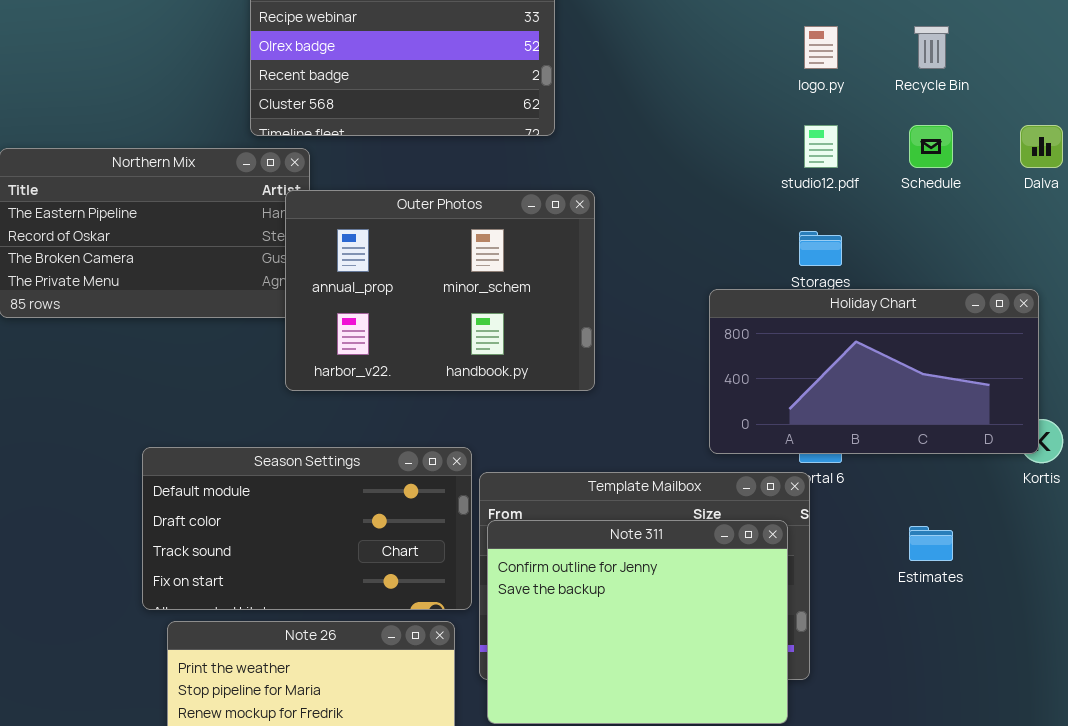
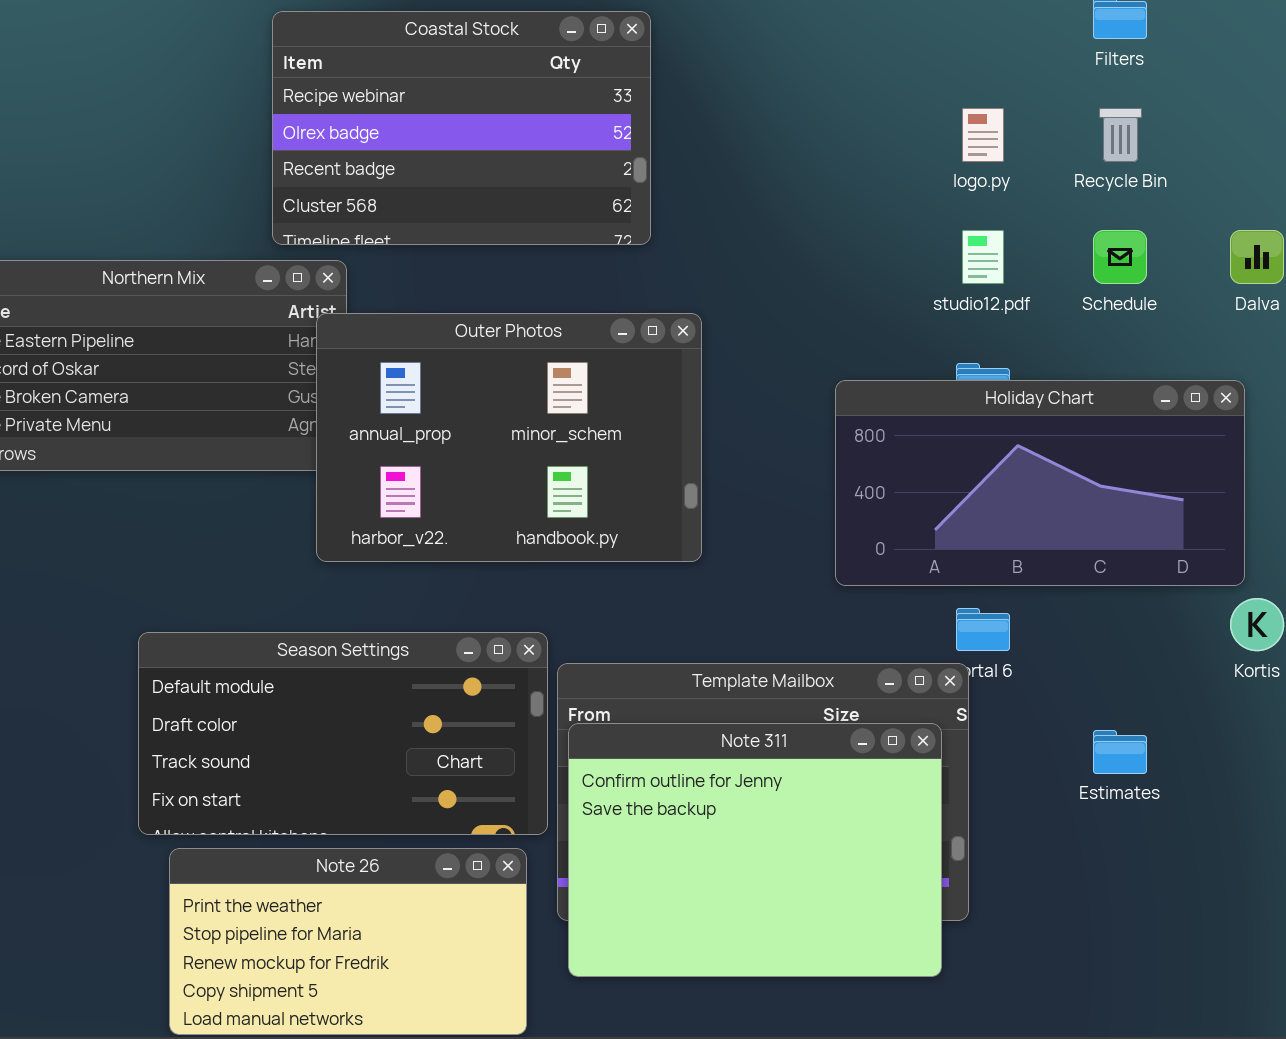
Holiday Chart: [709,289,1039,454] -> [835,380,1245,586], moved

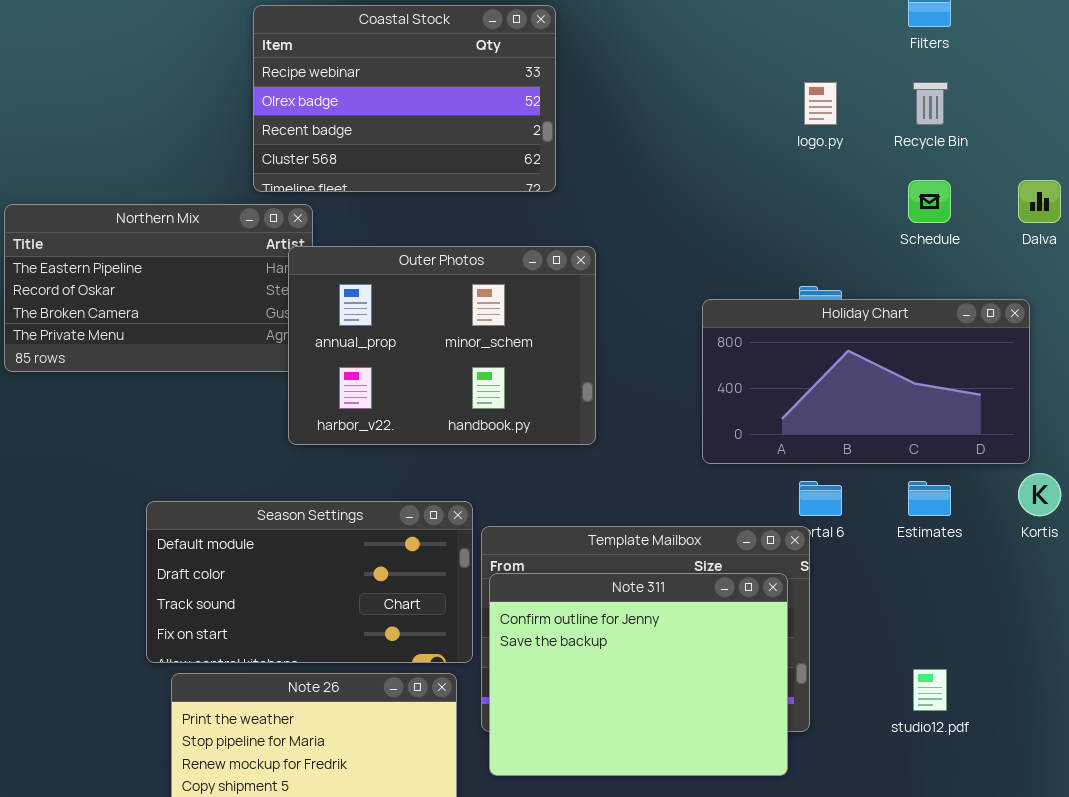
studio12.pdf: [962,230,1004,284] -> [913,669,947,711], moved
Estimates: [1093,730,1147,774] -> [908,481,951,516], moved

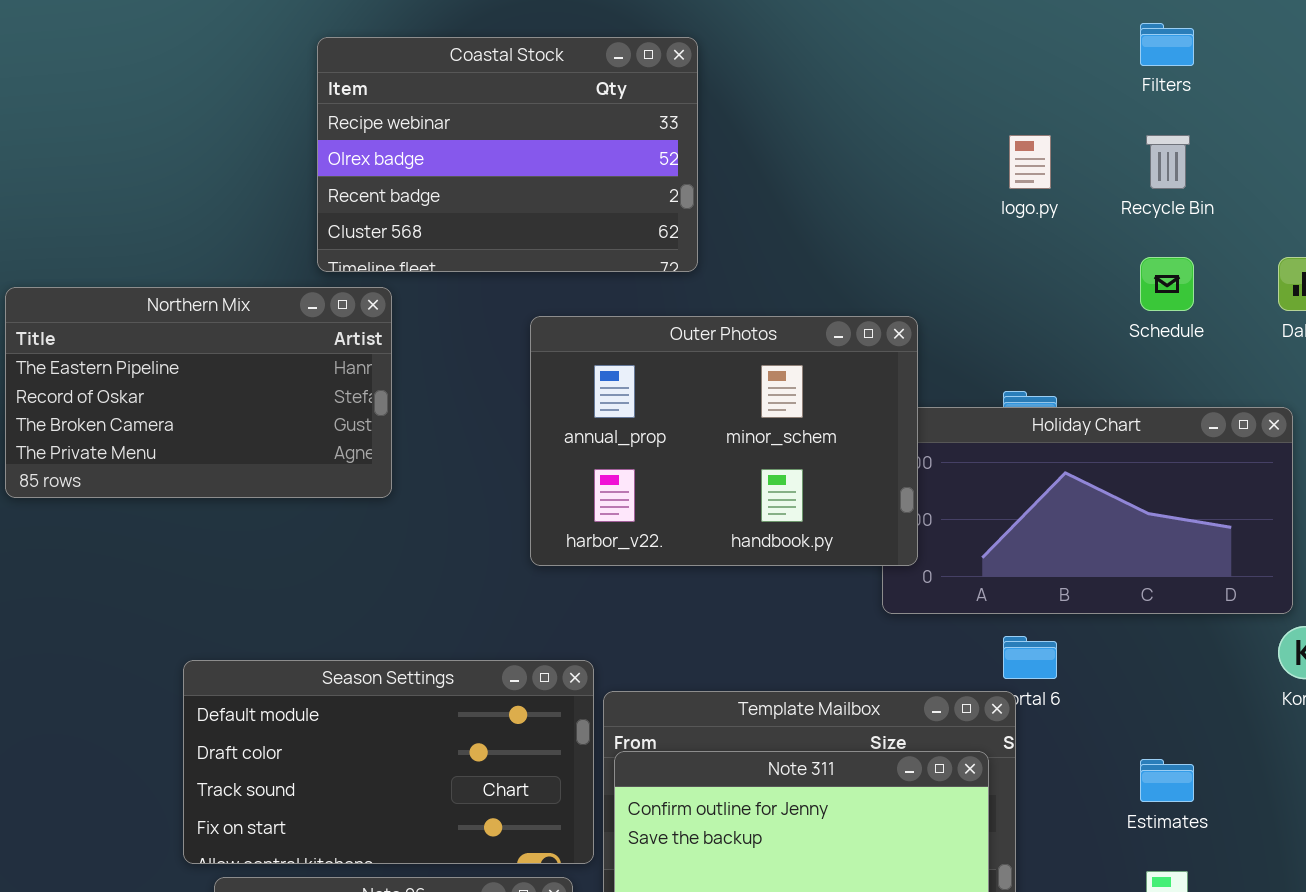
Outer Photos: [288,246,596,445] -> [530,316,918,566], moved
Estimates: [908,481,951,516] -> [1140,759,1194,802], moved

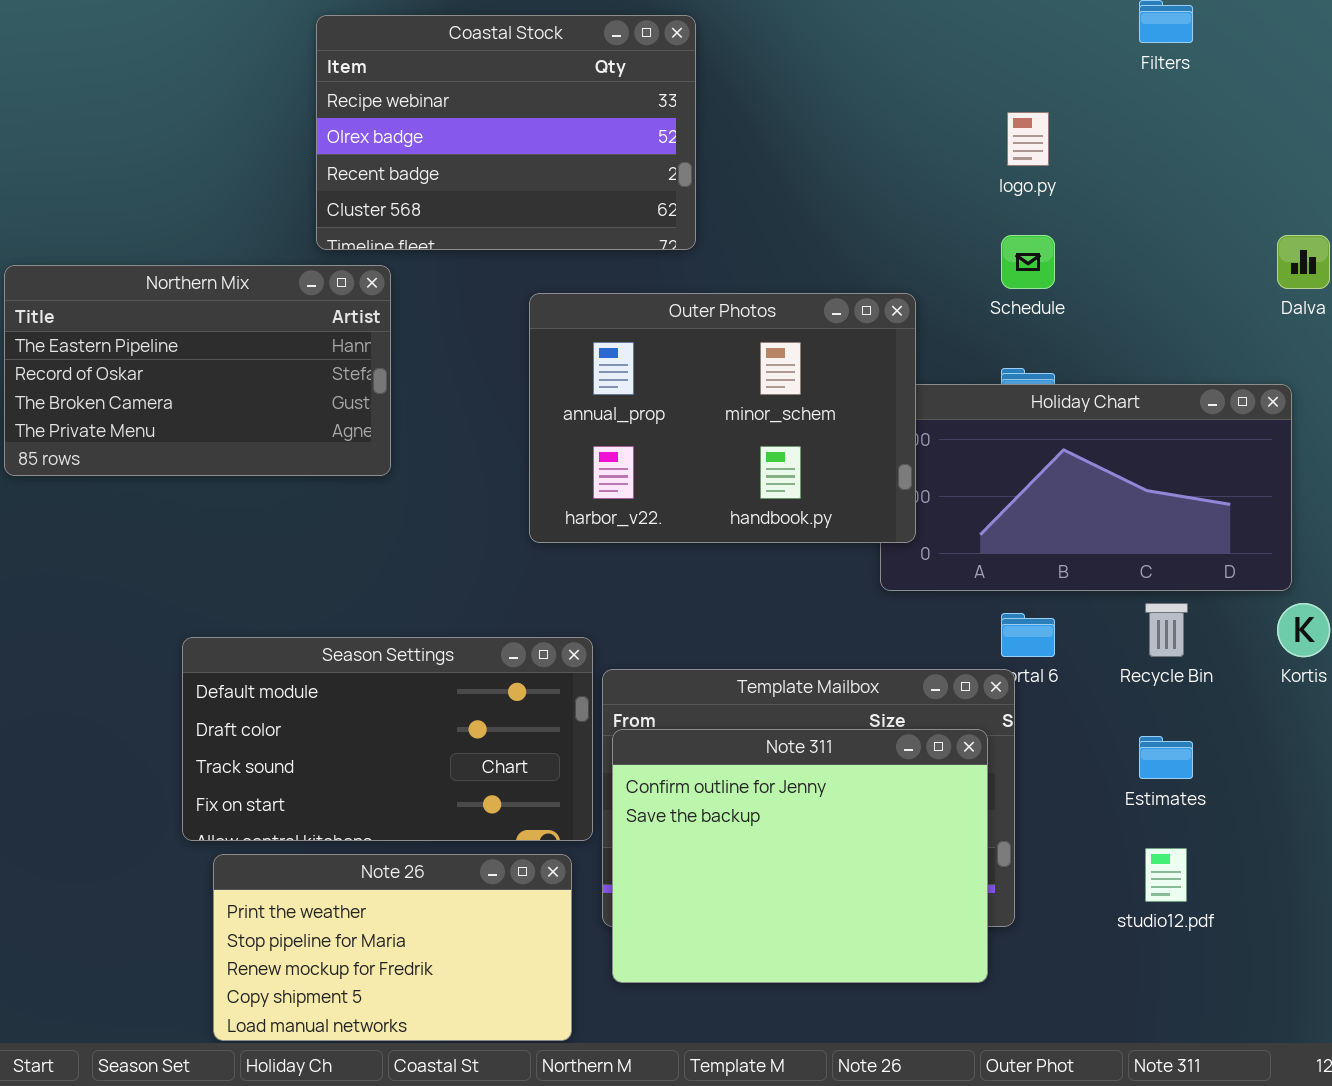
Recycle Bin: [1146,135,1190,189] -> [1145,603,1188,657], moved
Schedule: [1140,257,1194,311] -> [1001,235,1055,289], moved

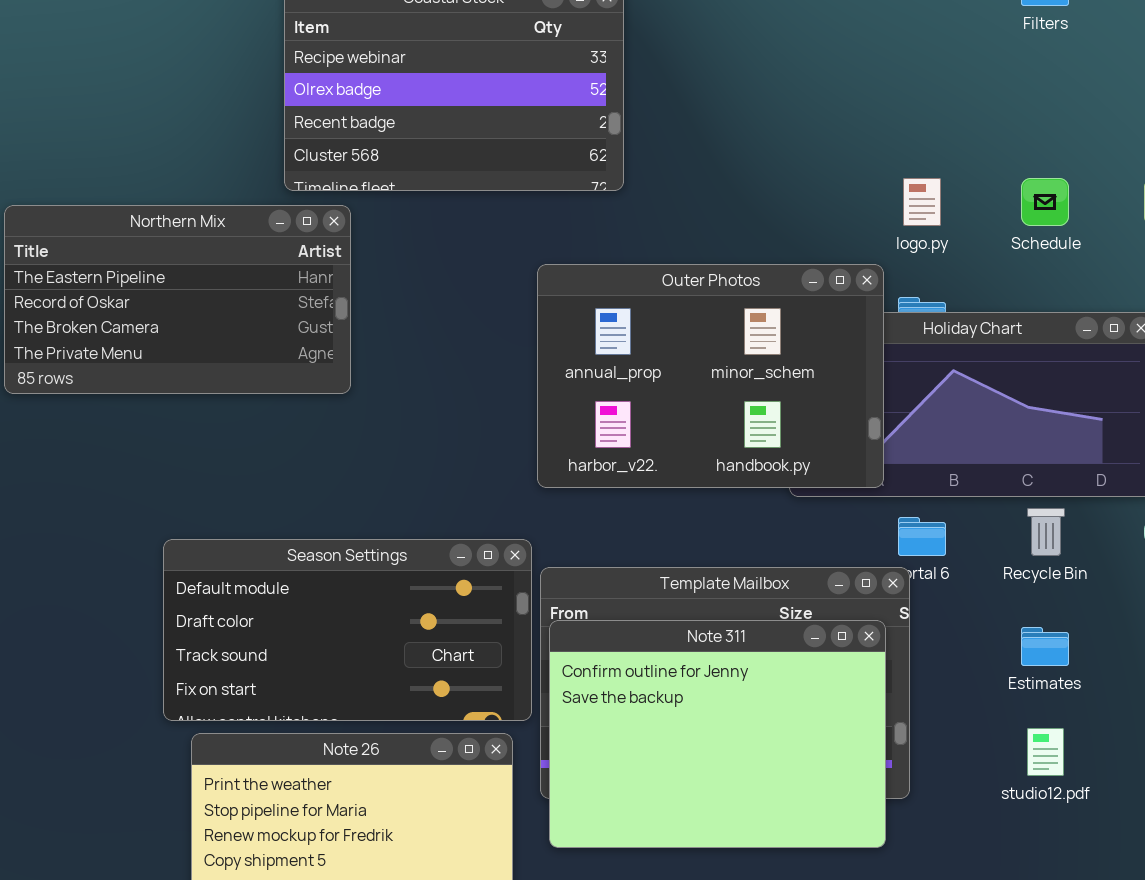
logo.py: [1007,112,1049,166] -> [903,178,941,226], moved
Schedule: [1001,235,1055,289] -> [1021,178,1069,226], moved
Outer Photos: [529,293,916,543] -> [537,264,884,488], moved

